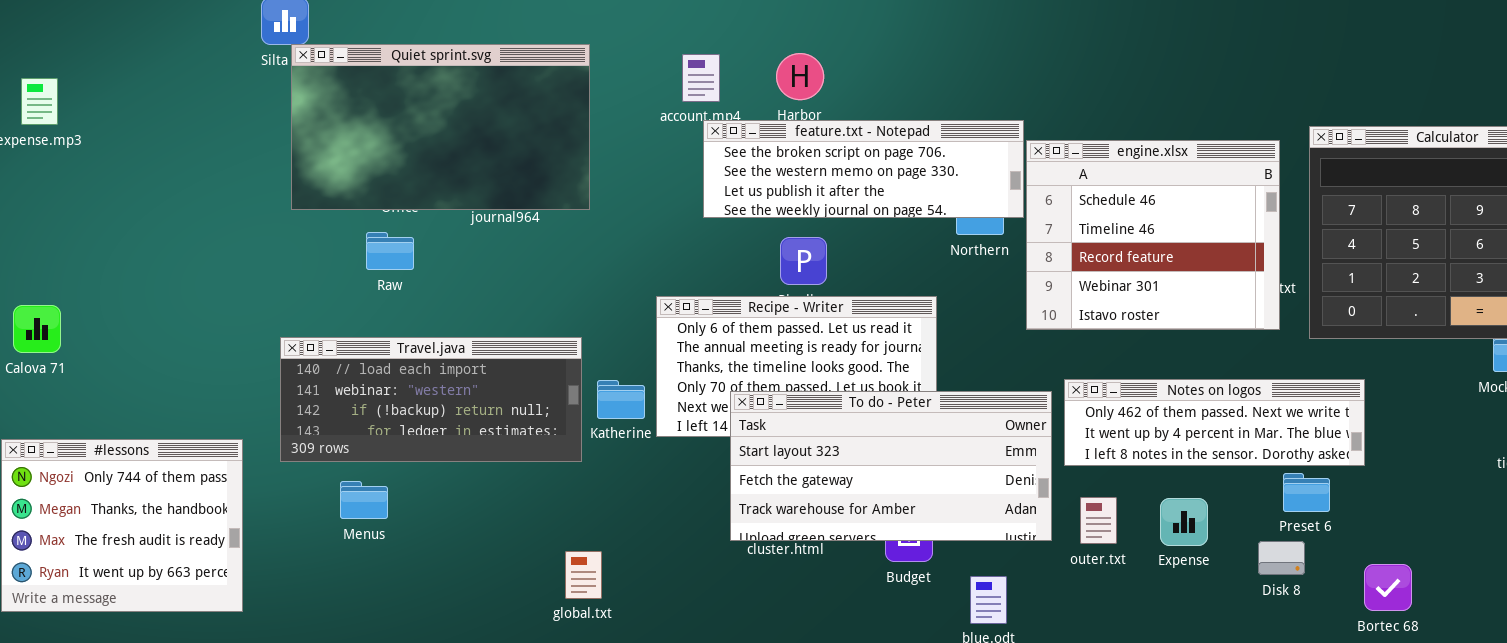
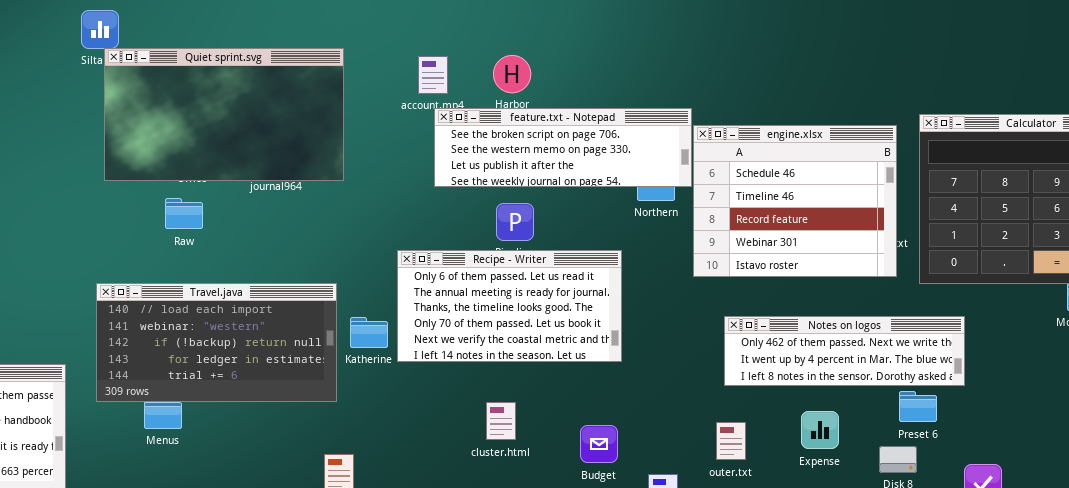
Travel.java: [280,337,582,462] -> [96,283,337,402], resized
To do - Peter: [730,391,1052,541] -> none, closed
outer.txt: [1080,497,1117,544] -> [716,422,746,460], moved

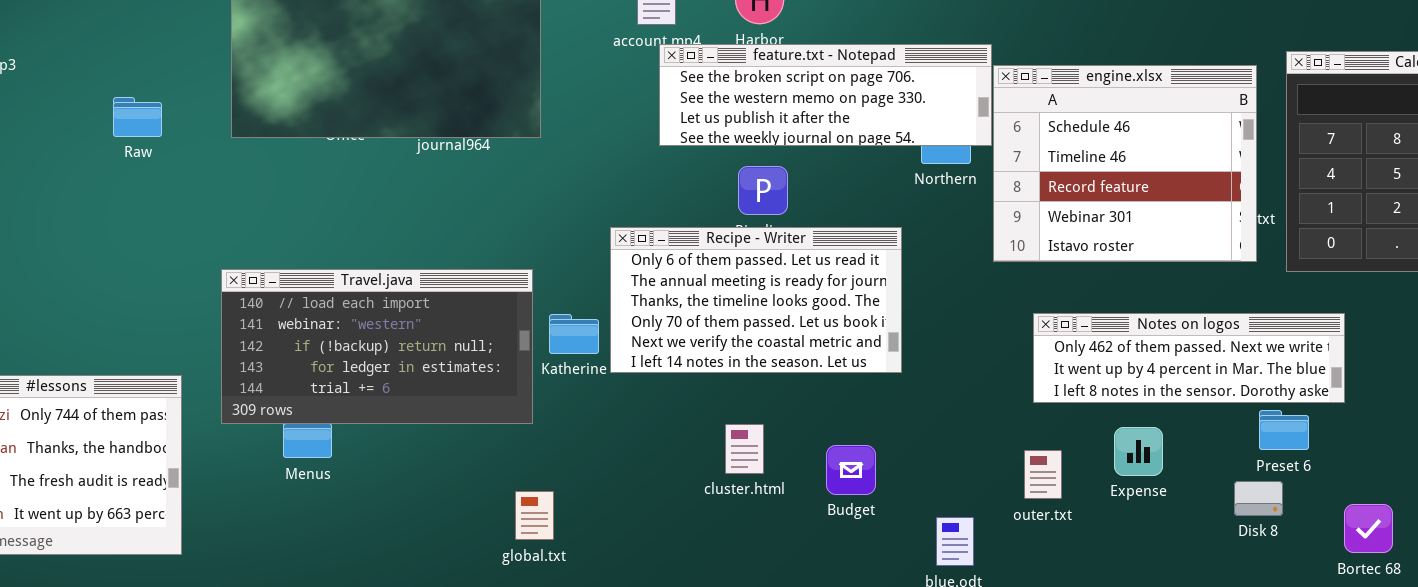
Raw: [165,198,203,229] -> [113,97,162,137], moved
Expense: [801,411,839,449] -> [1114,427,1163,476], moved
Budget: [580,425,618,463] -> [826,445,876,495], moved

